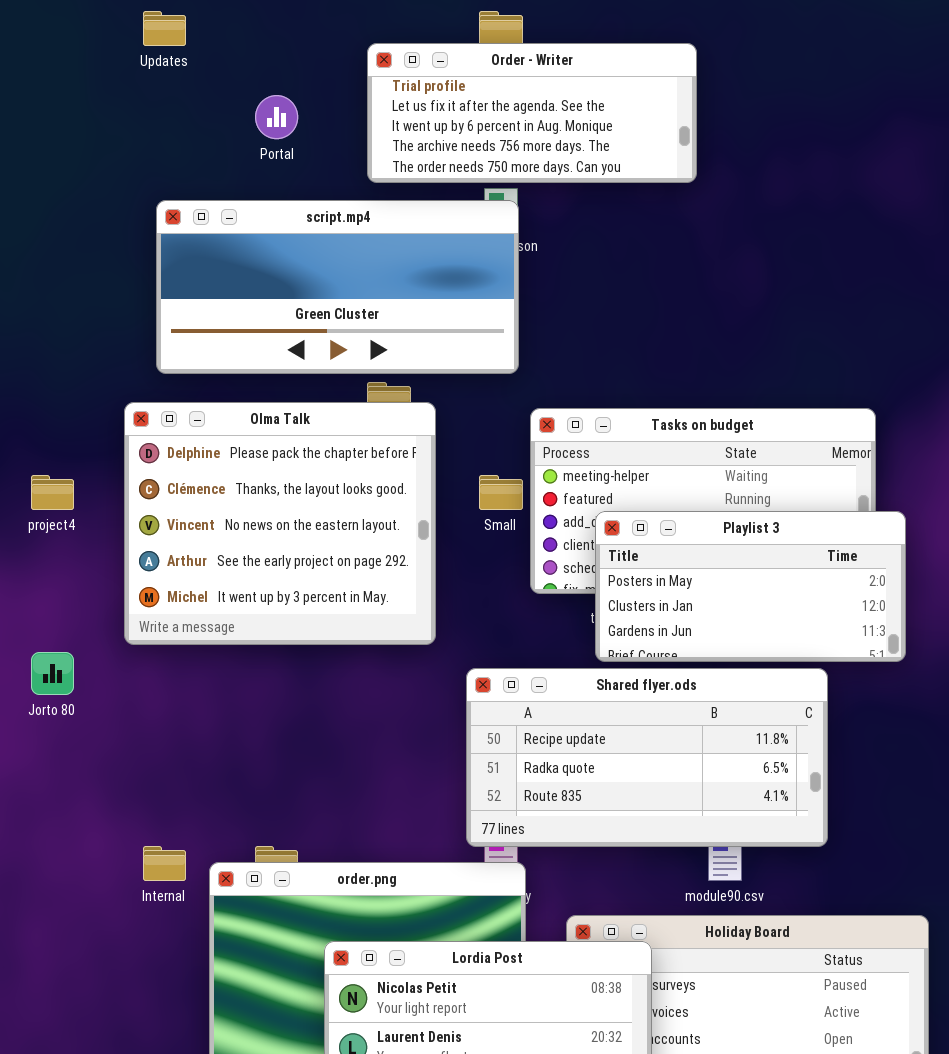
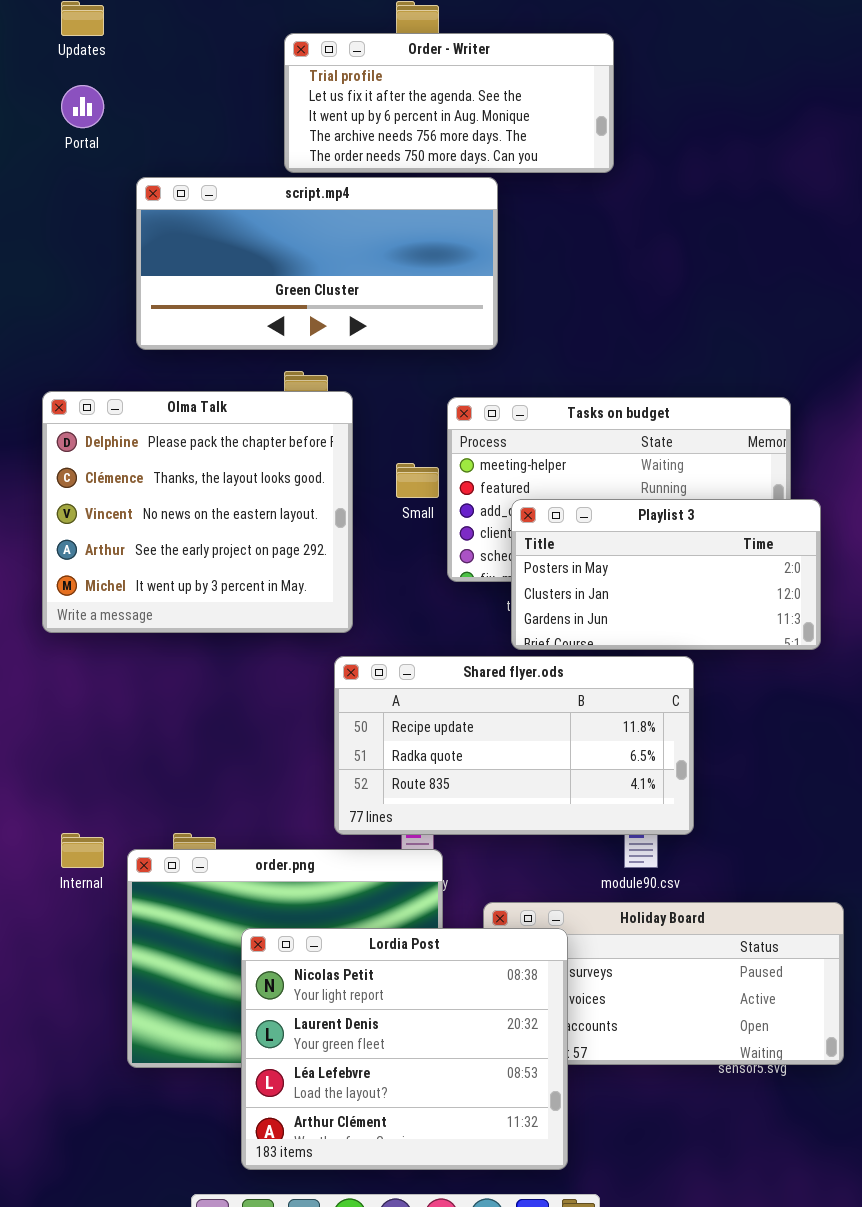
Portal: [255,95,298,139] -> [61,85,104,128], moved
script.mp4: [156,200,519,374] -> [136,177,498,350], moved
Shared flyer.ods: [466,668,828,847] -> [334,656,694,835], moved

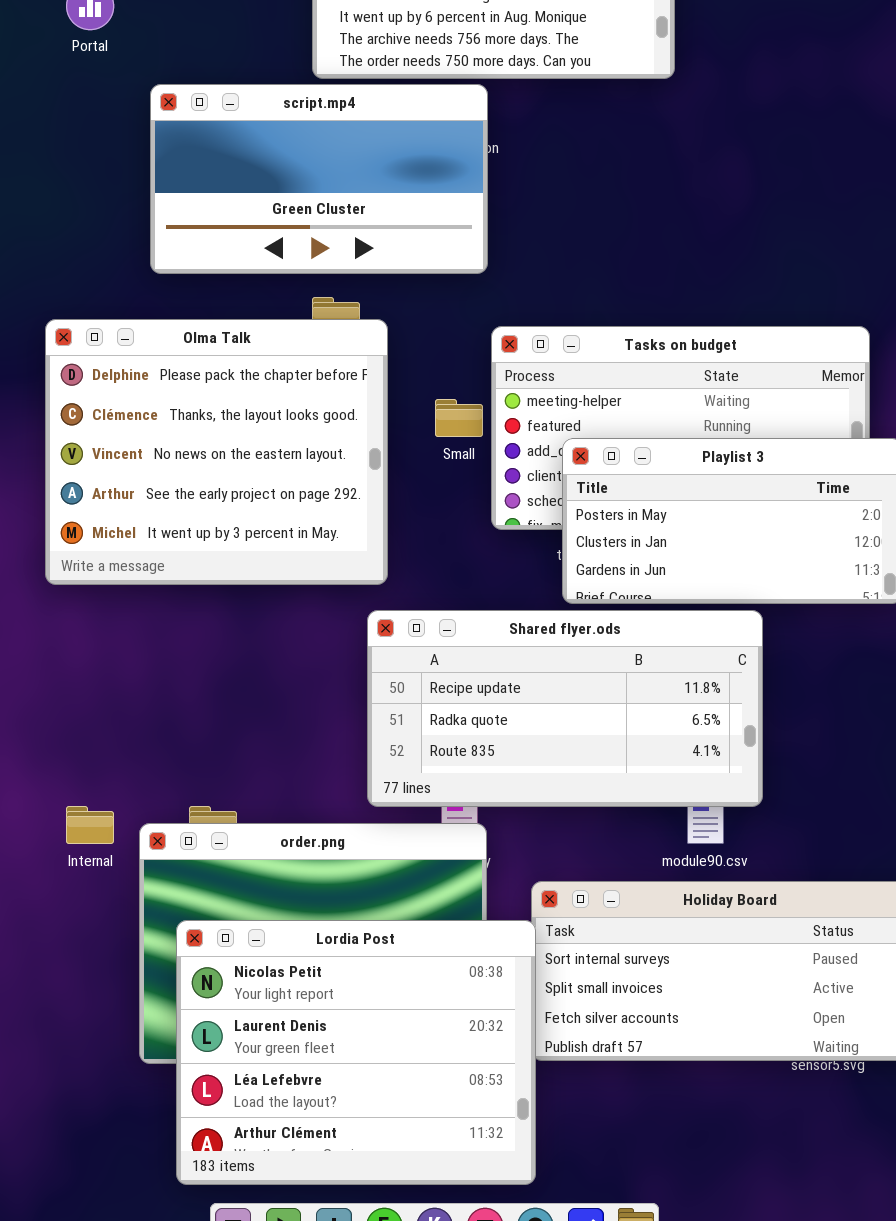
script.mp4: [136,177,498,350] -> [150,84,488,274], resized
Lordia Post: [241,928,568,1170] -> [176,920,536,1185], moved

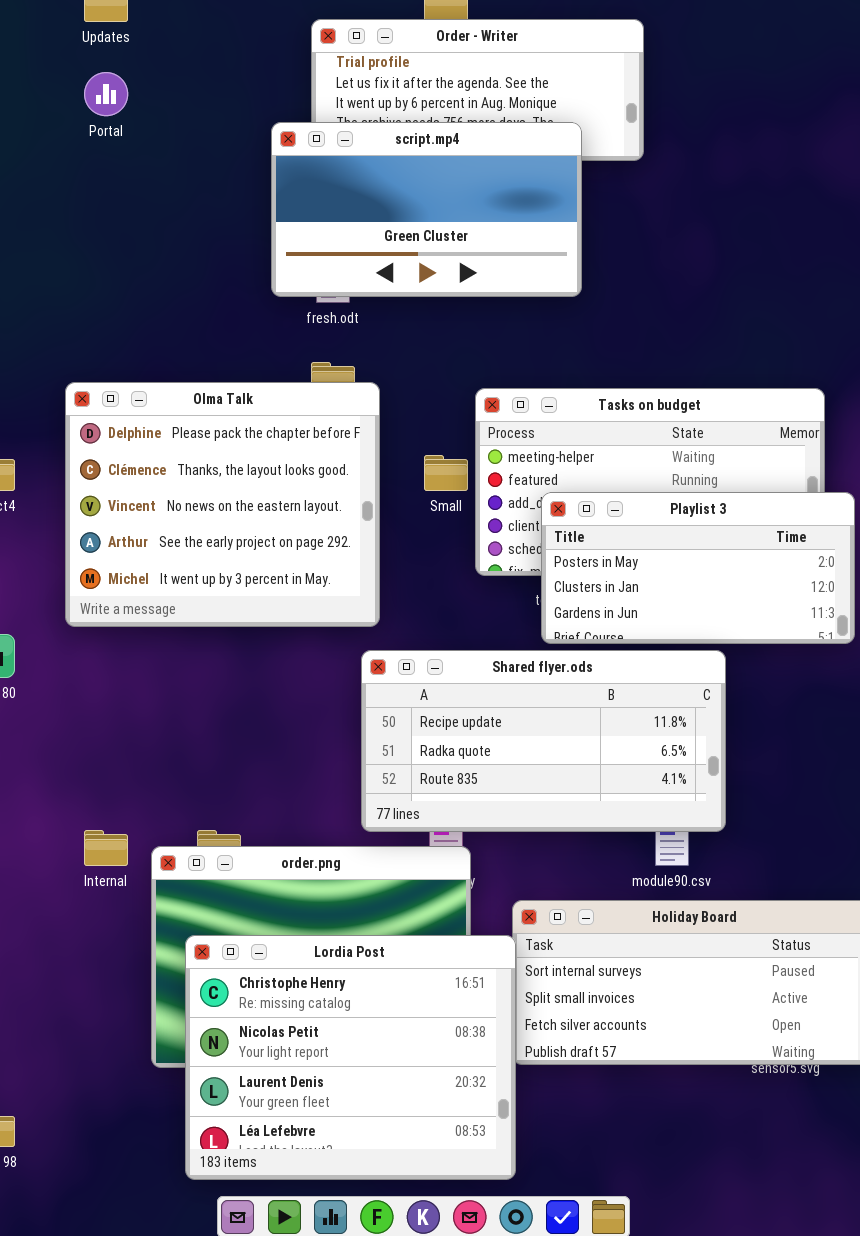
script.mp4: [150,84,488,274] -> [271,122,582,297], moved
Lordia Post: [176,920,536,1185] -> [185,935,516,1180], scrolled up 1 row

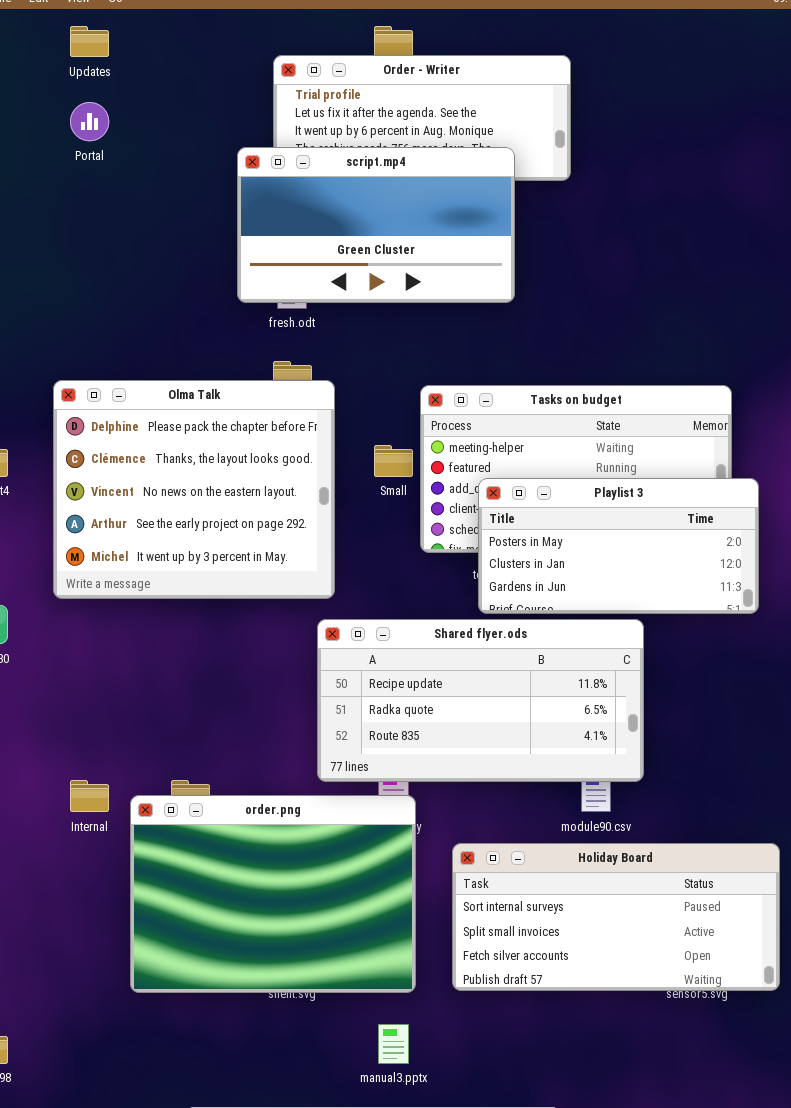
Lordia Post: [185,935,516,1180] -> none, closed

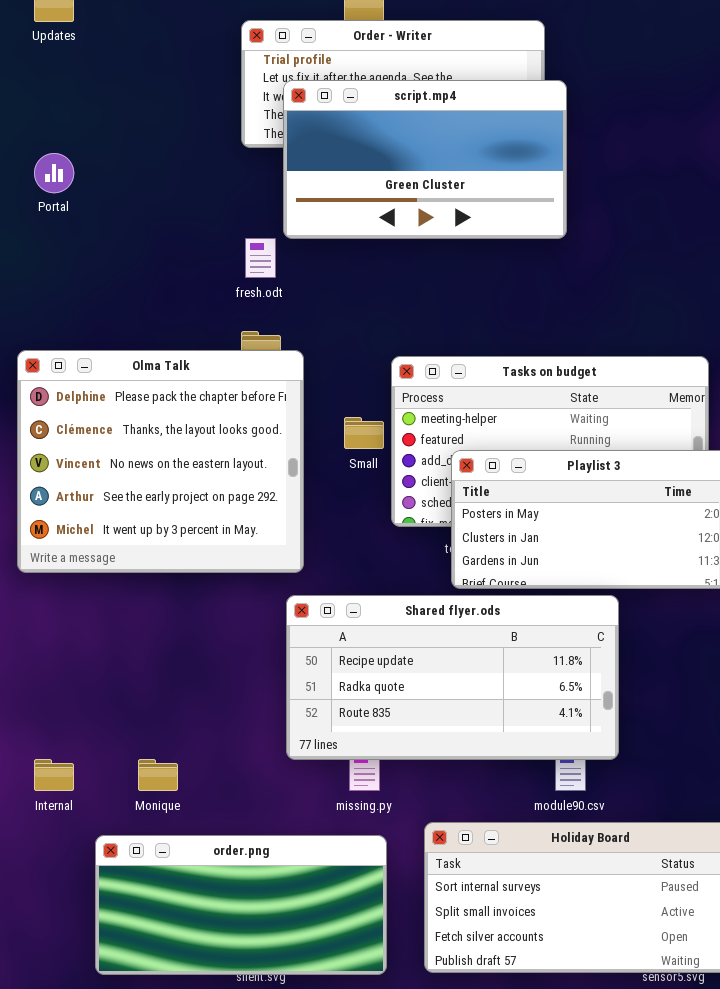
Portal: [70,102,109,141] -> [34,153,74,193], moved
script.mp4: [237,147,515,303] -> [283,80,567,239], moved
order.png: [130,795,416,993] -> [95,835,387,975], resized

